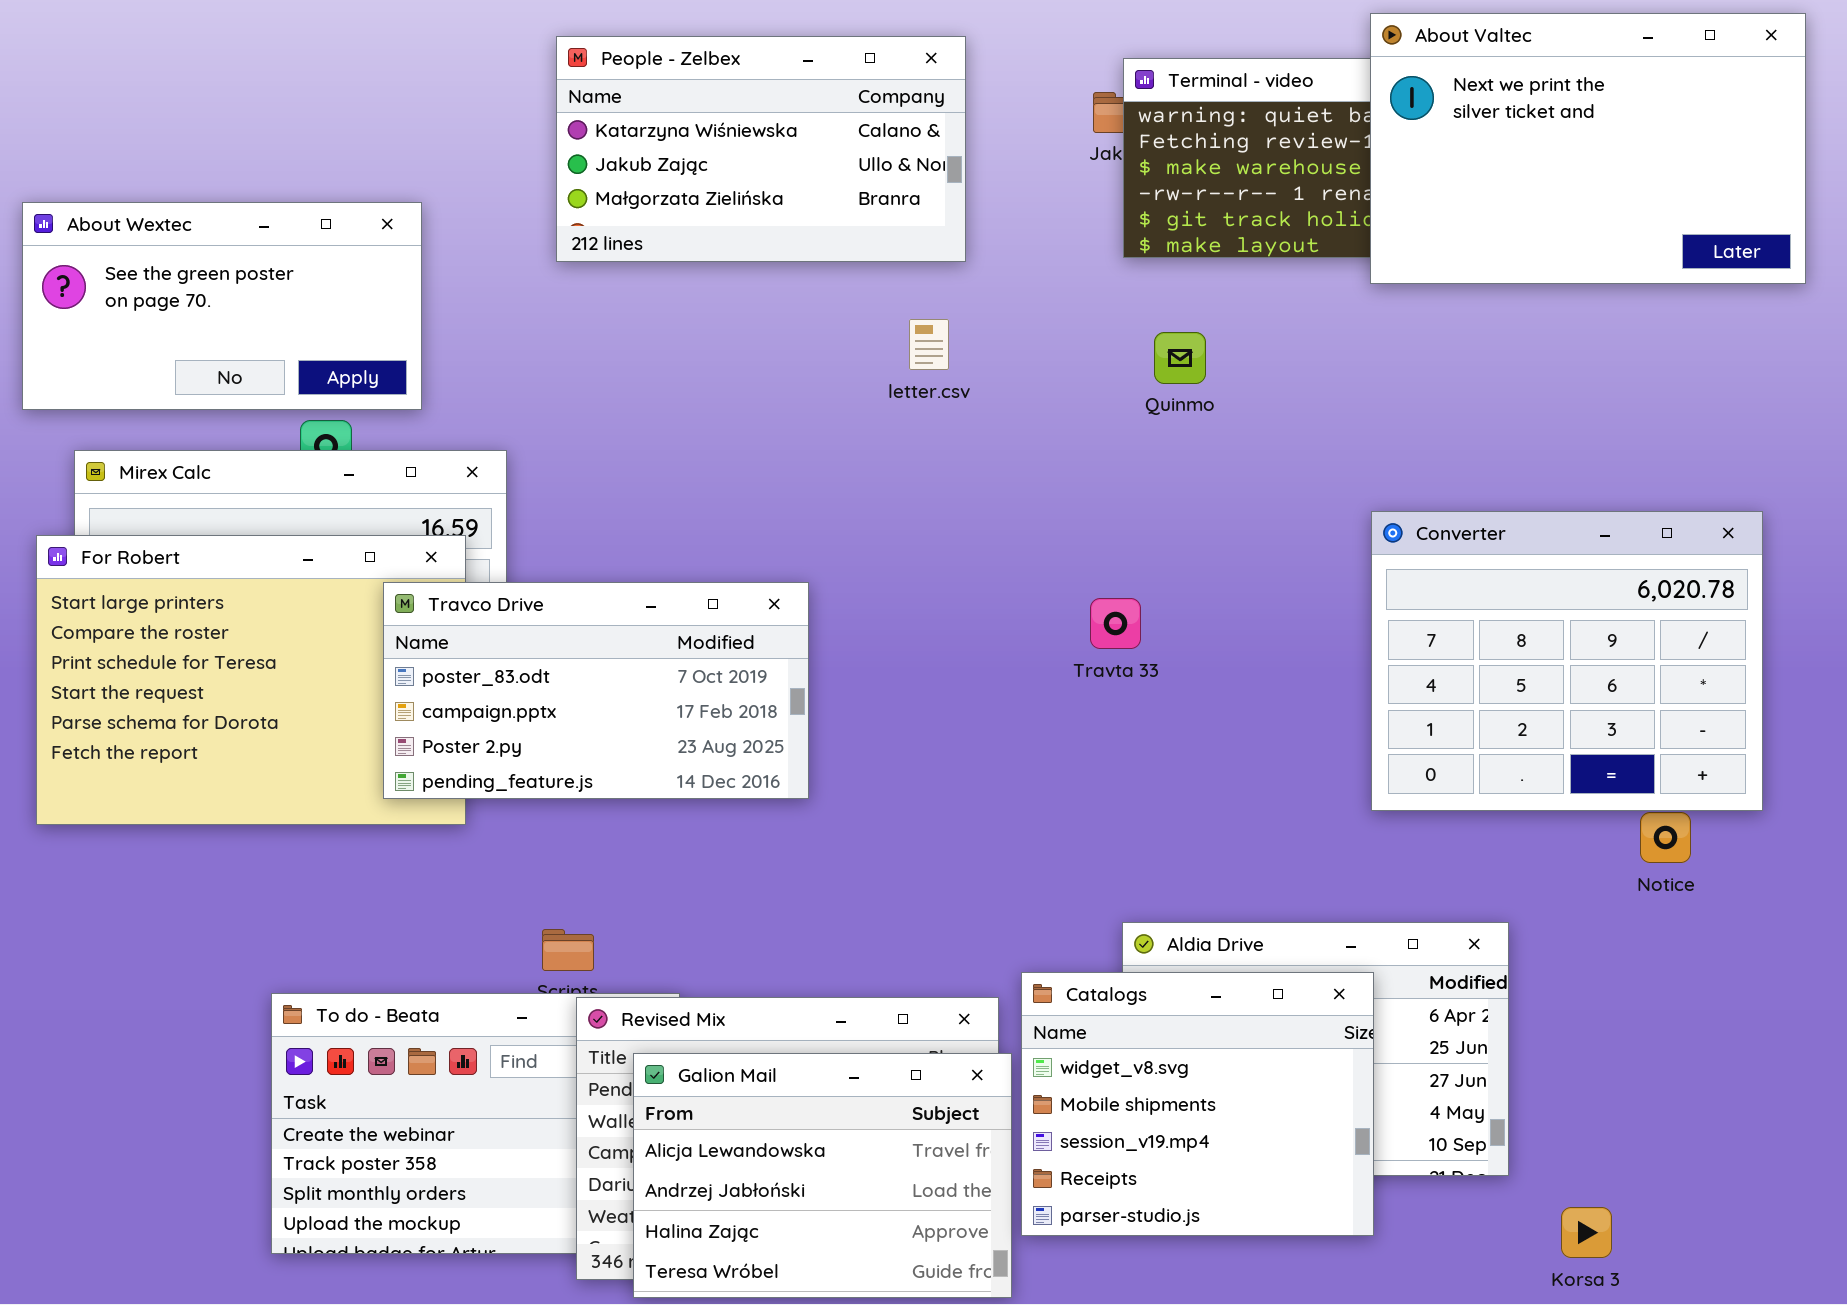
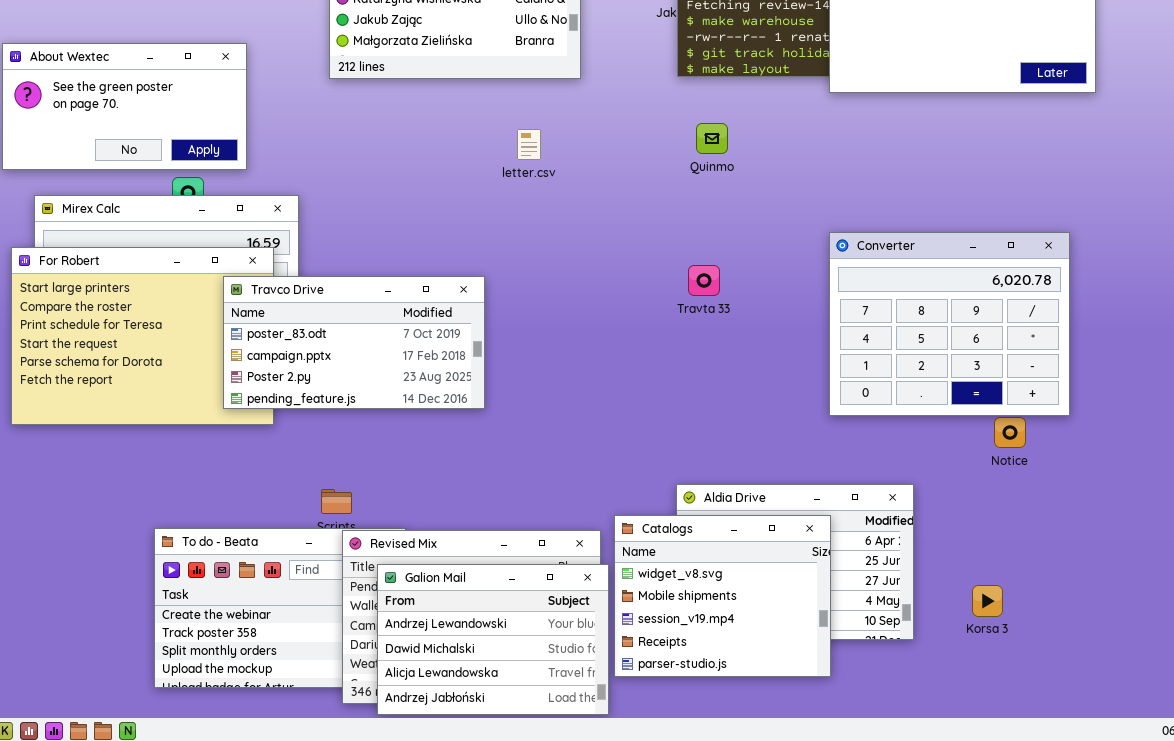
letter.csv: [909,319,949,370] -> [517,129,541,160], moved
Travta 33: [1090,598,1141,649] -> [688,265,720,296], moved
Galion Mail: [633,1053,1012,1298] -> [377,564,609,715], scrolled up 2 rows
Korsa 3: [1561,1207,1612,1258] -> [972,585,1003,617], moved

